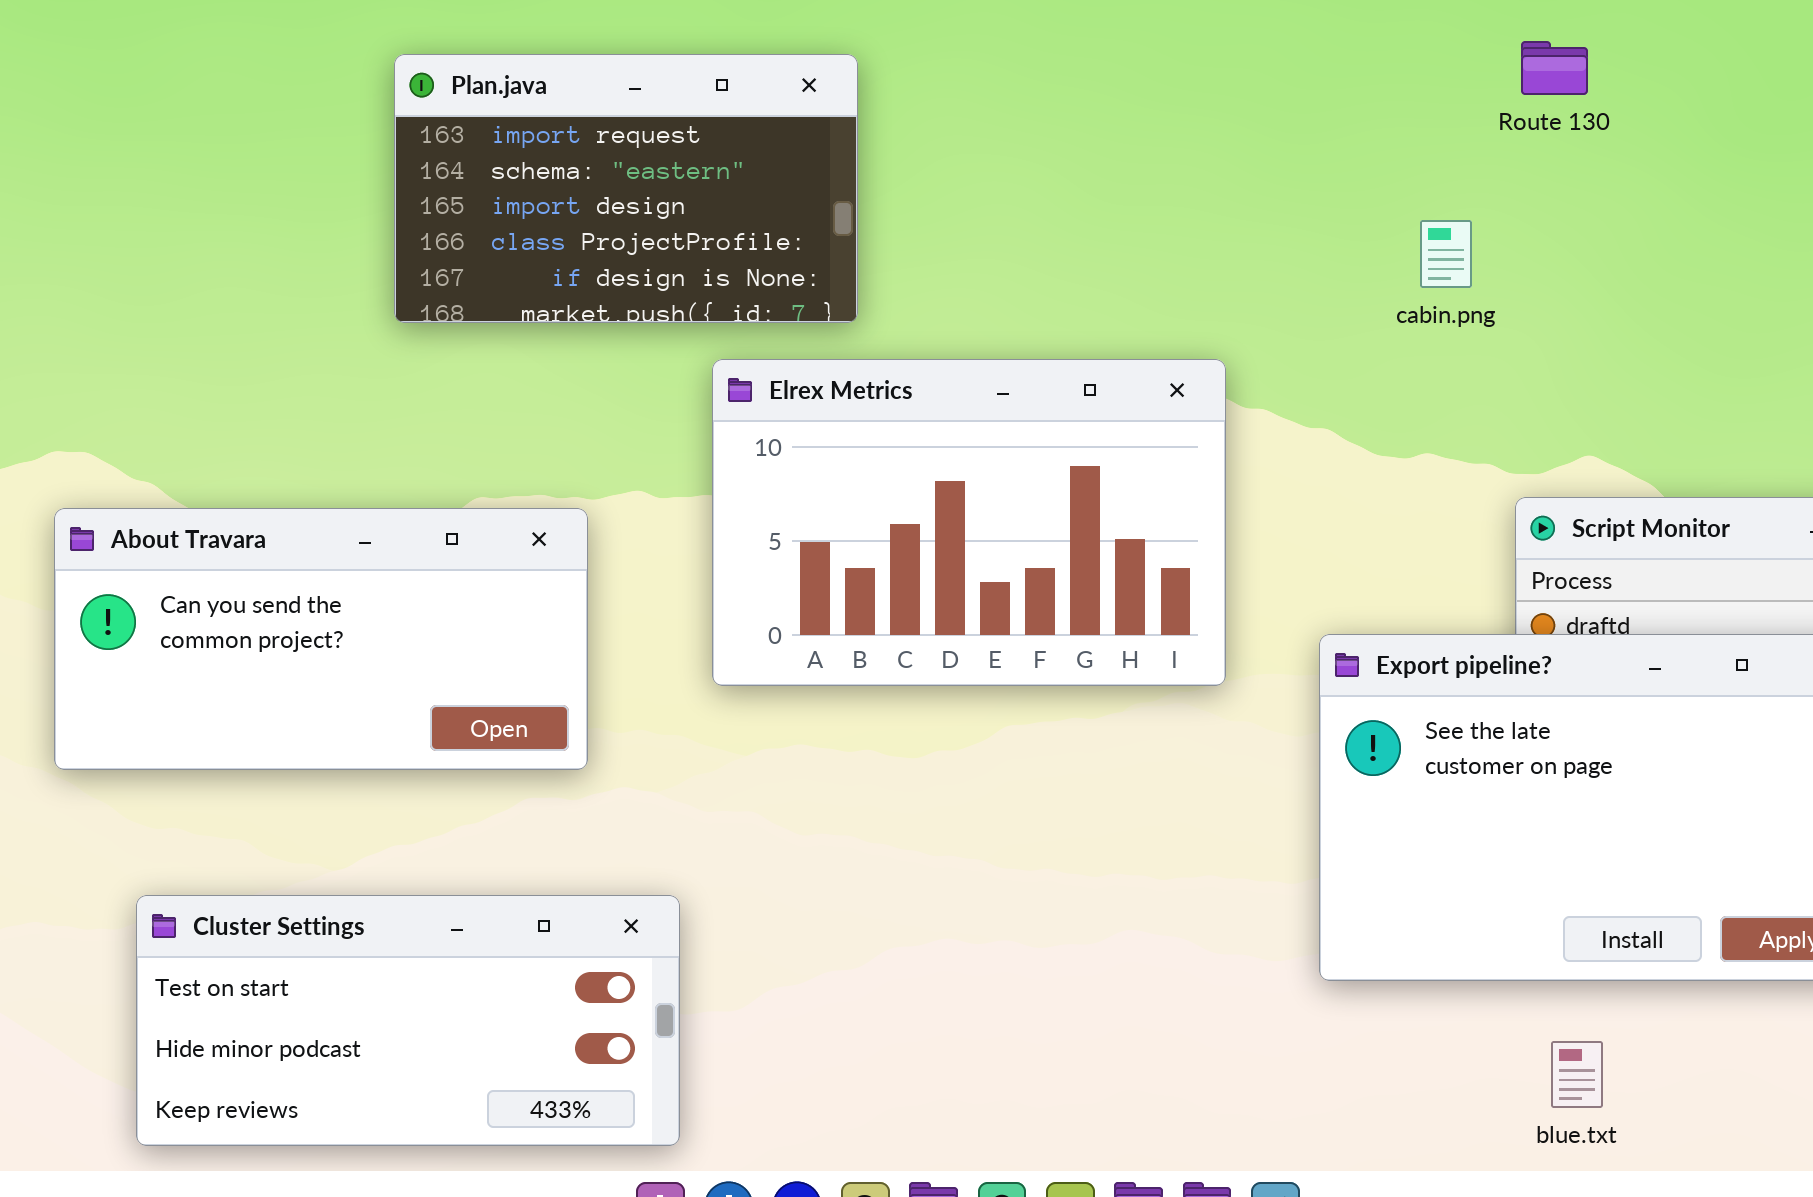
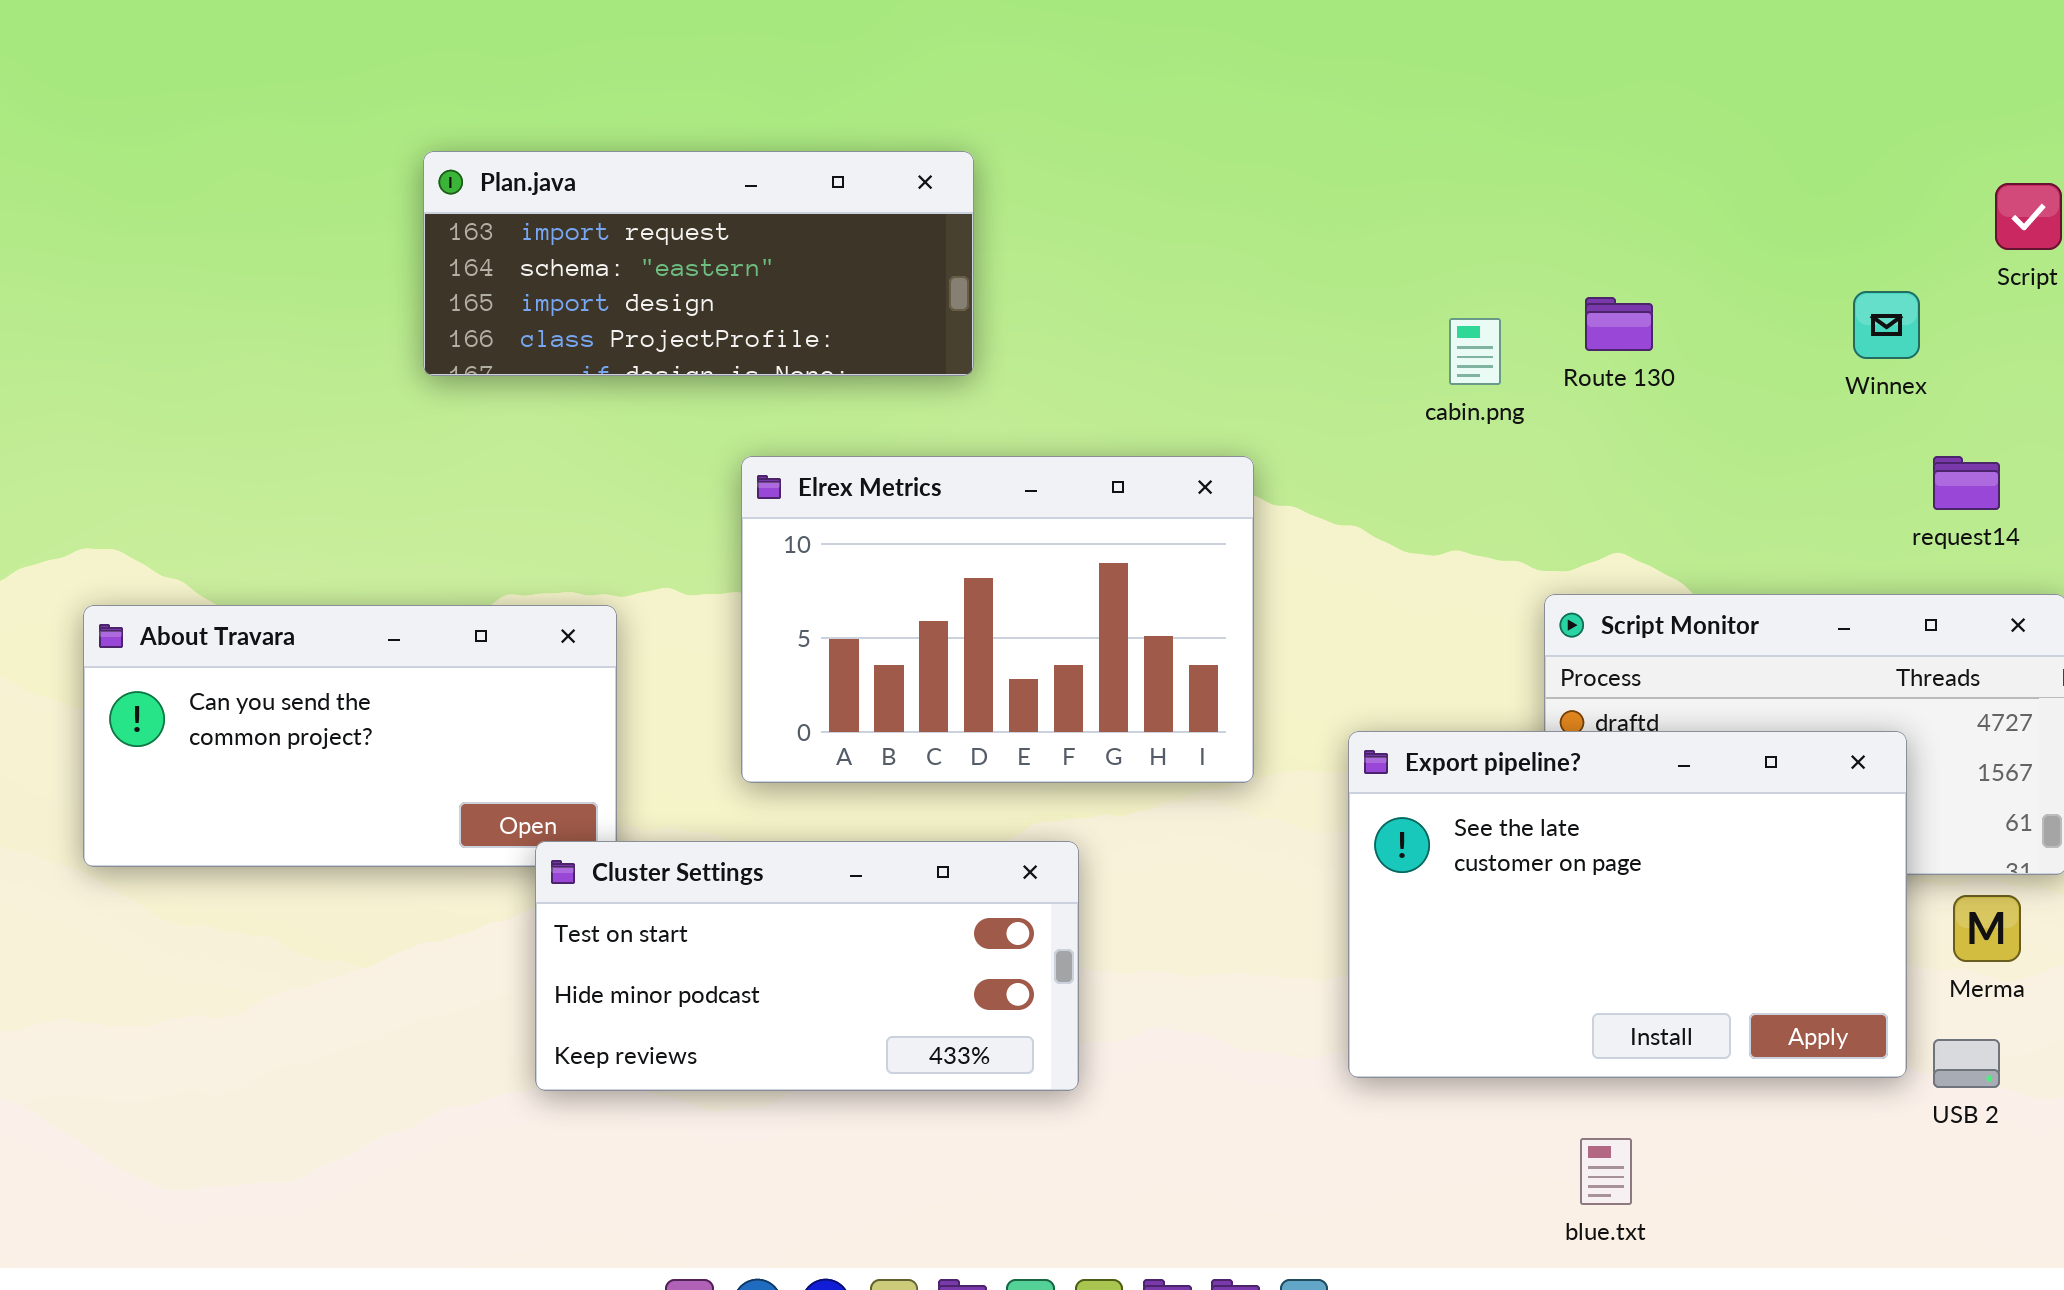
Route 130: [1521,41,1588,95] -> [1585,297,1653,351], moved
Plan.java: [394,54,858,323] -> [423,151,974,376], resized
Cluster Settings: [136,895,680,1146] -> [535,841,1079,1091], moved

